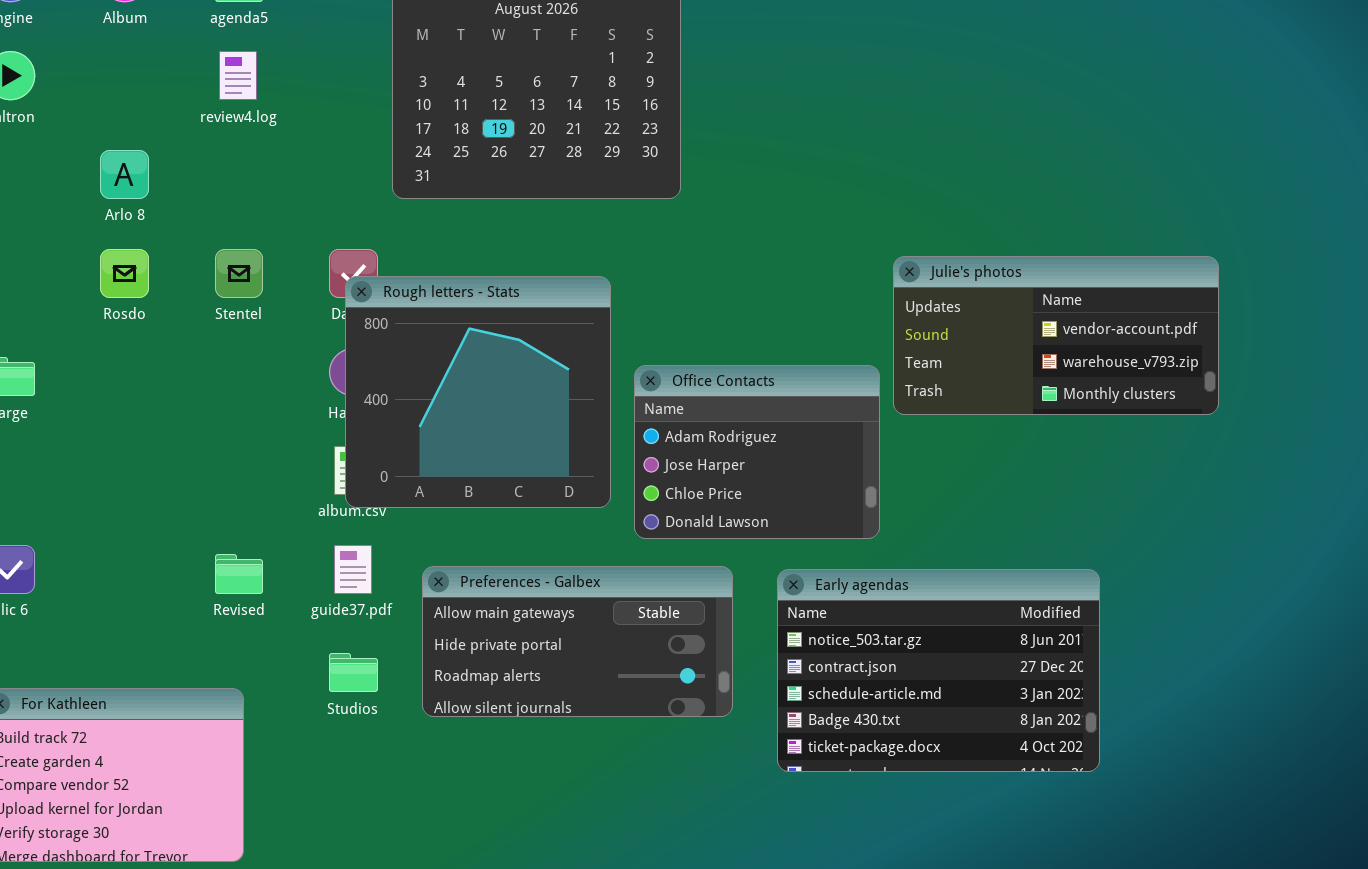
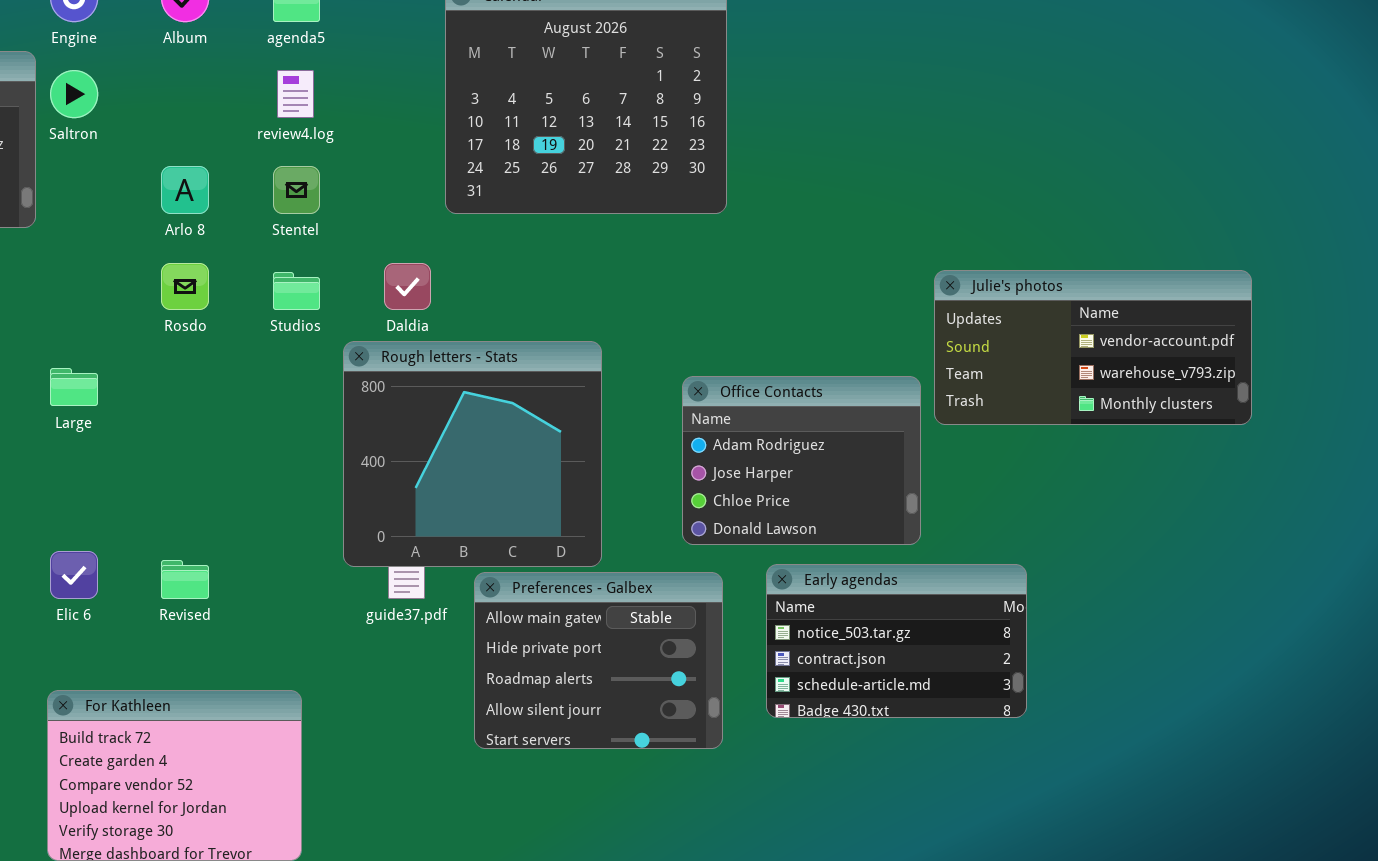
Stentel: [215,249,263,298] -> [273,166,320,214], moved
Rough letters - Stats: [345,276,611,508] -> [343,341,602,567], moved
Revised: [215,554,263,594] -> [161,560,209,599], moved
Preferences - Galbex: [422,566,733,717] -> [474,572,723,749], resized
Early agendas: [777,569,1100,772] -> [766,564,1027,718], moved, resized
Studios: [329,653,378,692] -> [273,272,320,310], moved

